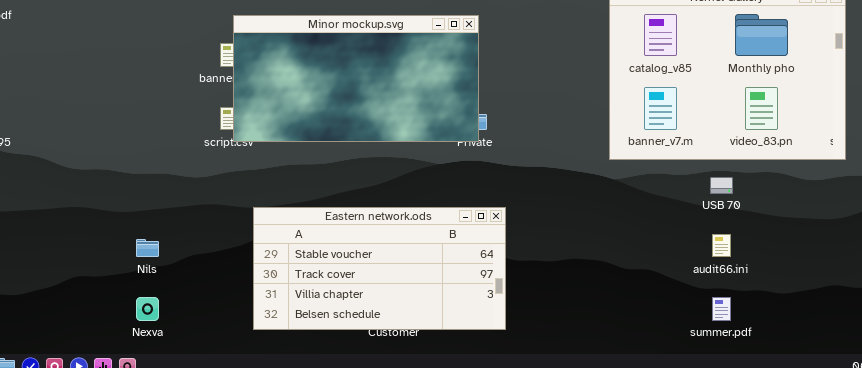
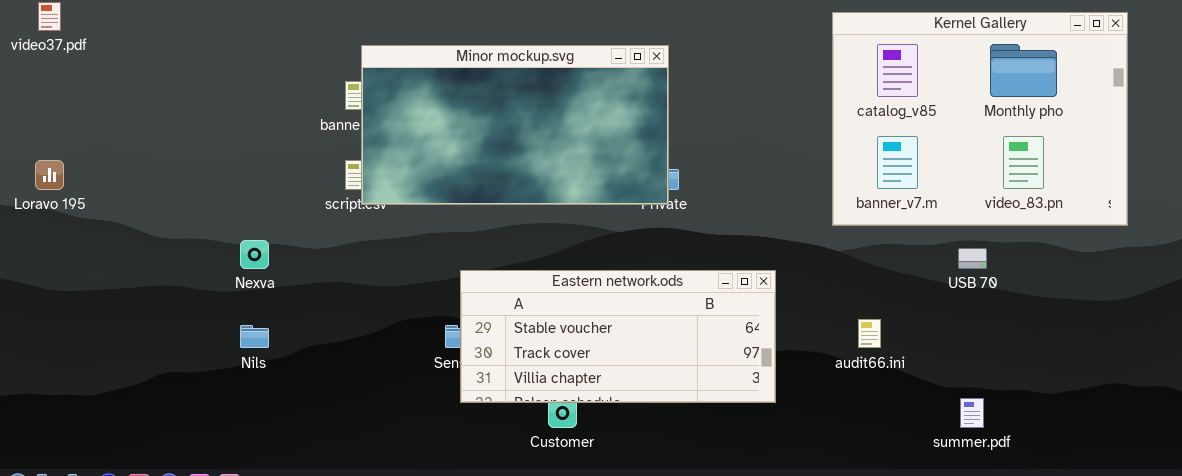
Eastern network.ods: [253,207,506,330] -> [460,270,776,403], moved, resized
audit66.ini: [712,234,731,257] -> [858,319,881,348], moved
Nexva: [136,297,159,321] -> [240,240,269,269], moved

